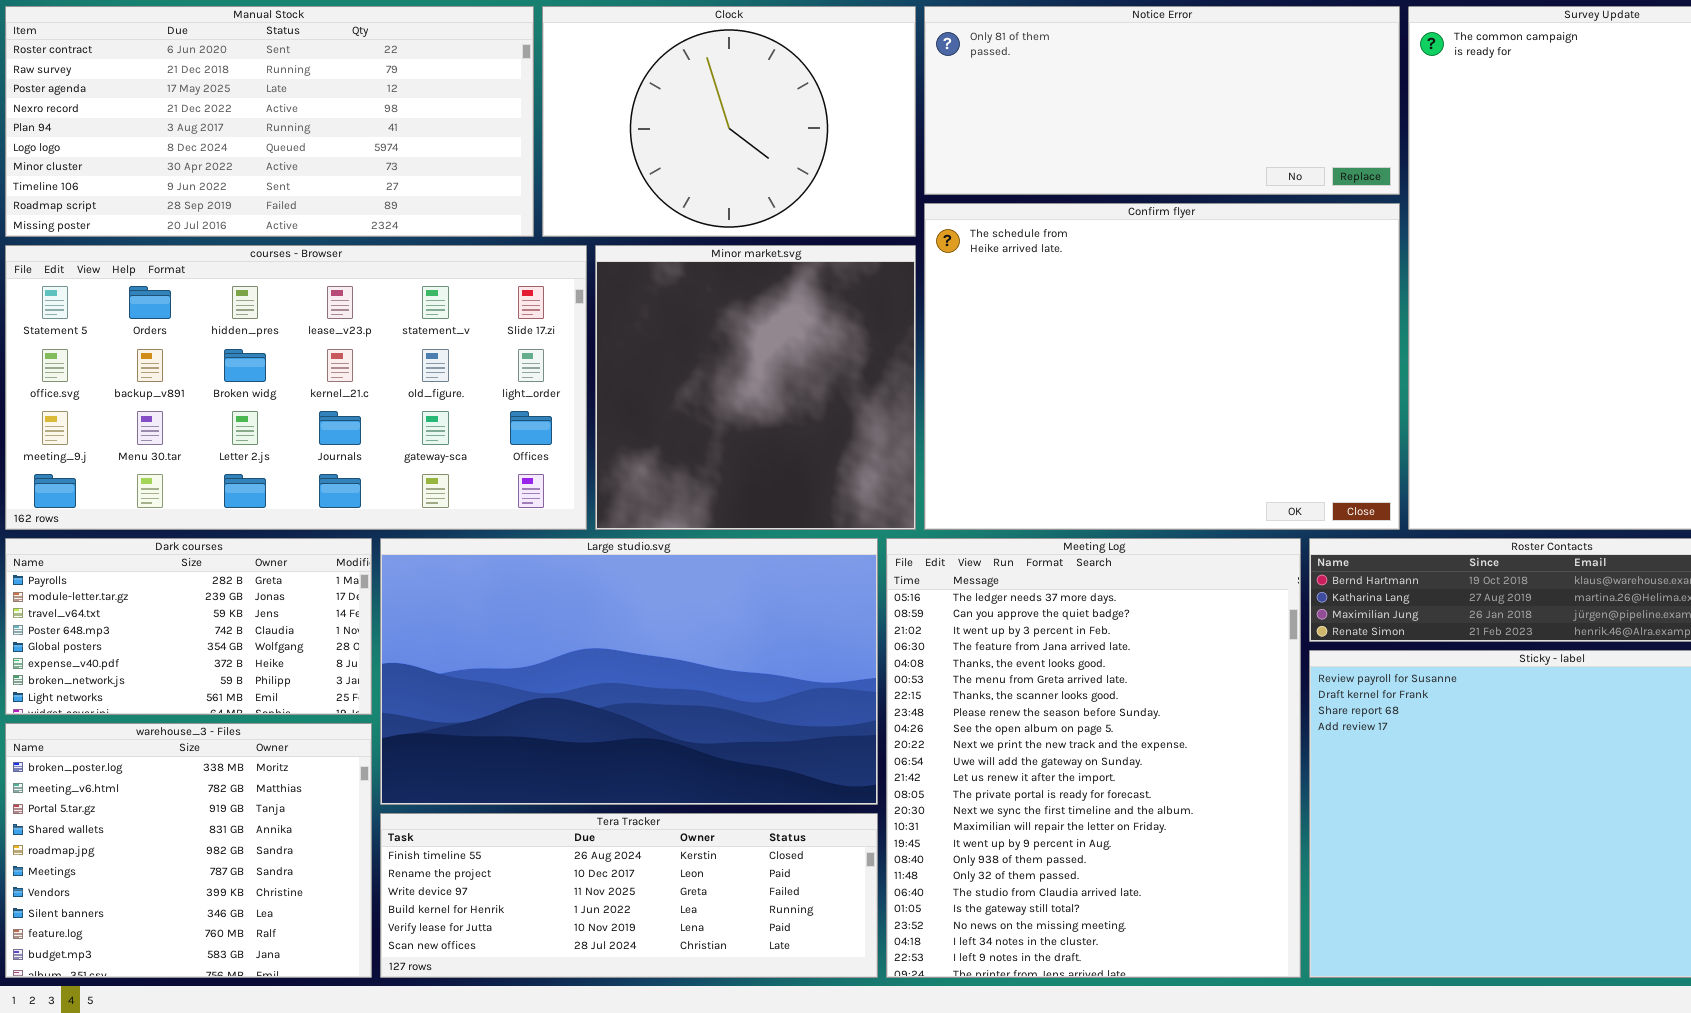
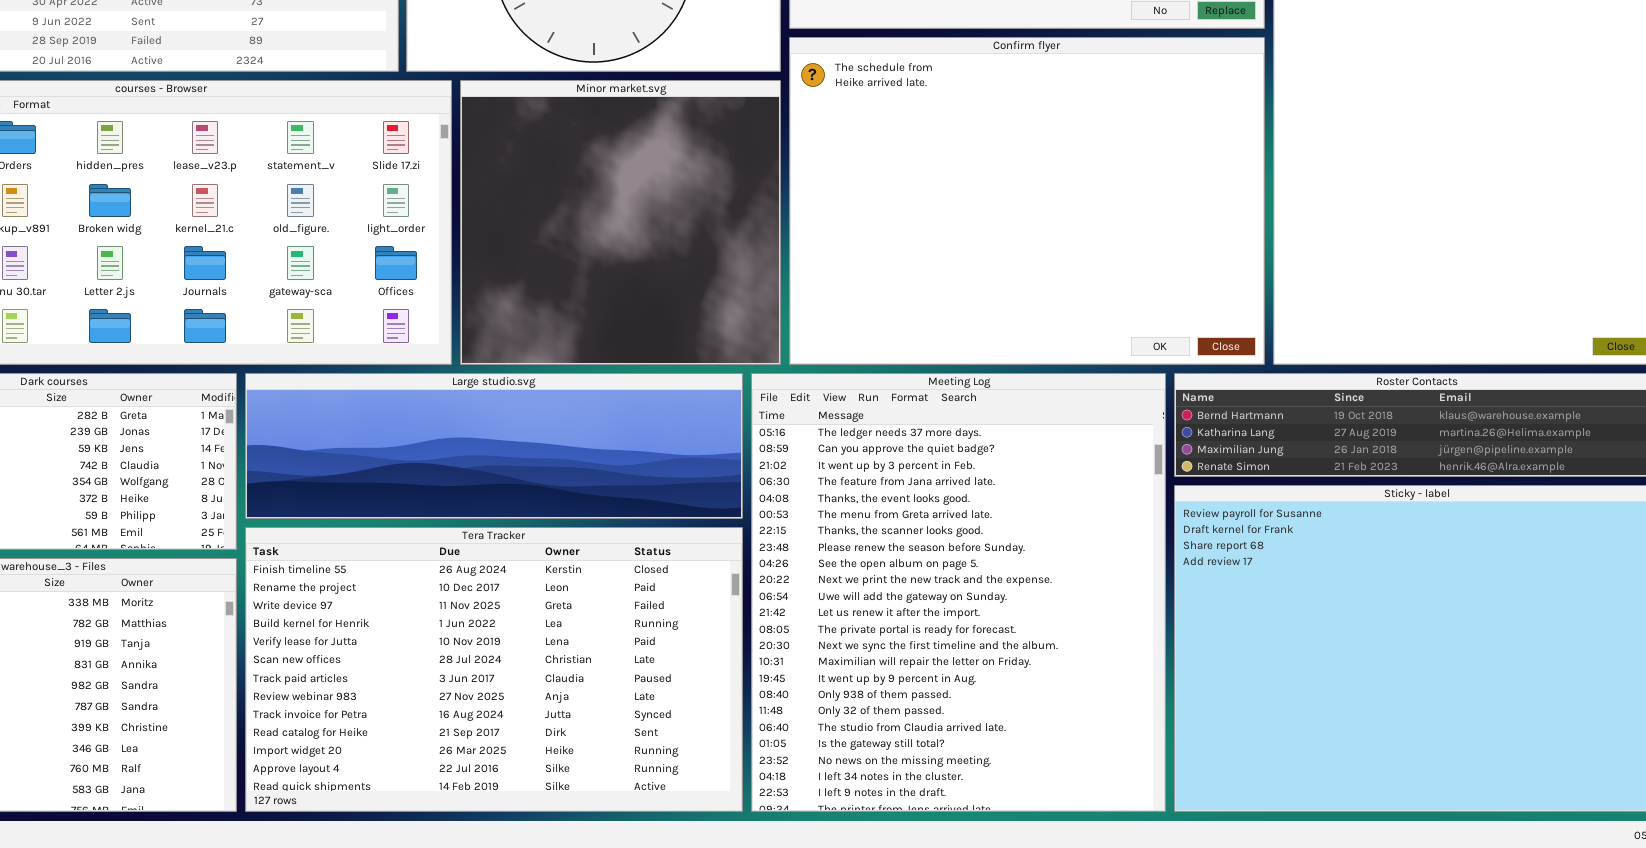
Large studio.svg: [380,538,878,805] -> [245,373,743,519], resized
Tera Tracker: [380,813,878,978] -> [245,527,743,812], resized

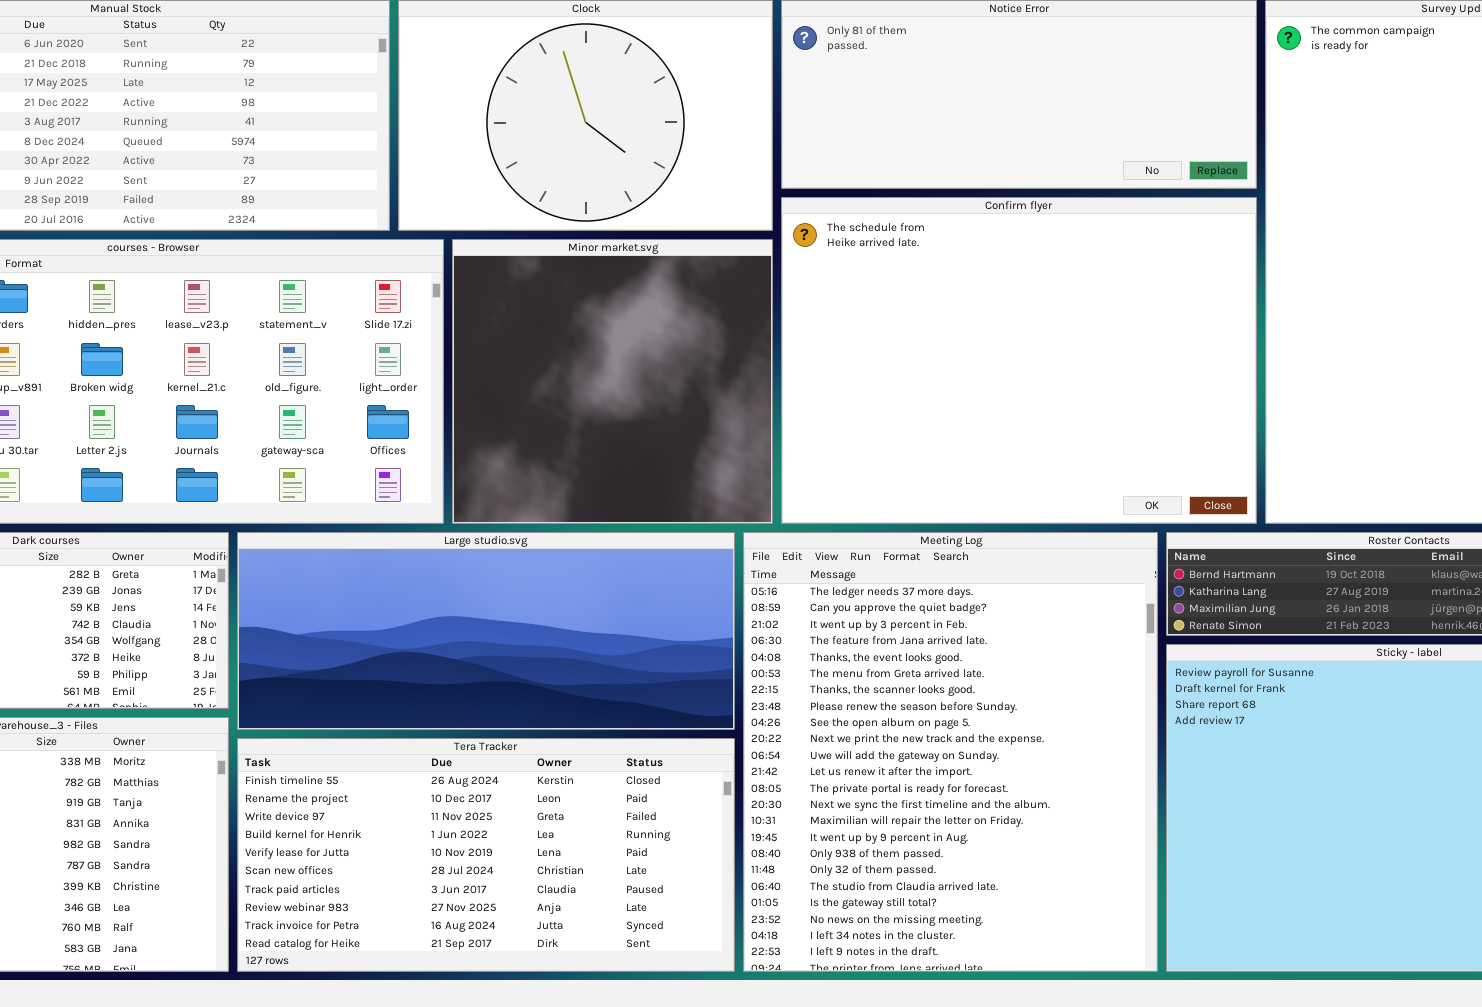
Large studio.svg: [245,373,743,519] -> [237,532,735,730], resized
Tera Tracker: [245,527,743,812] -> [237,738,735,972], resized

